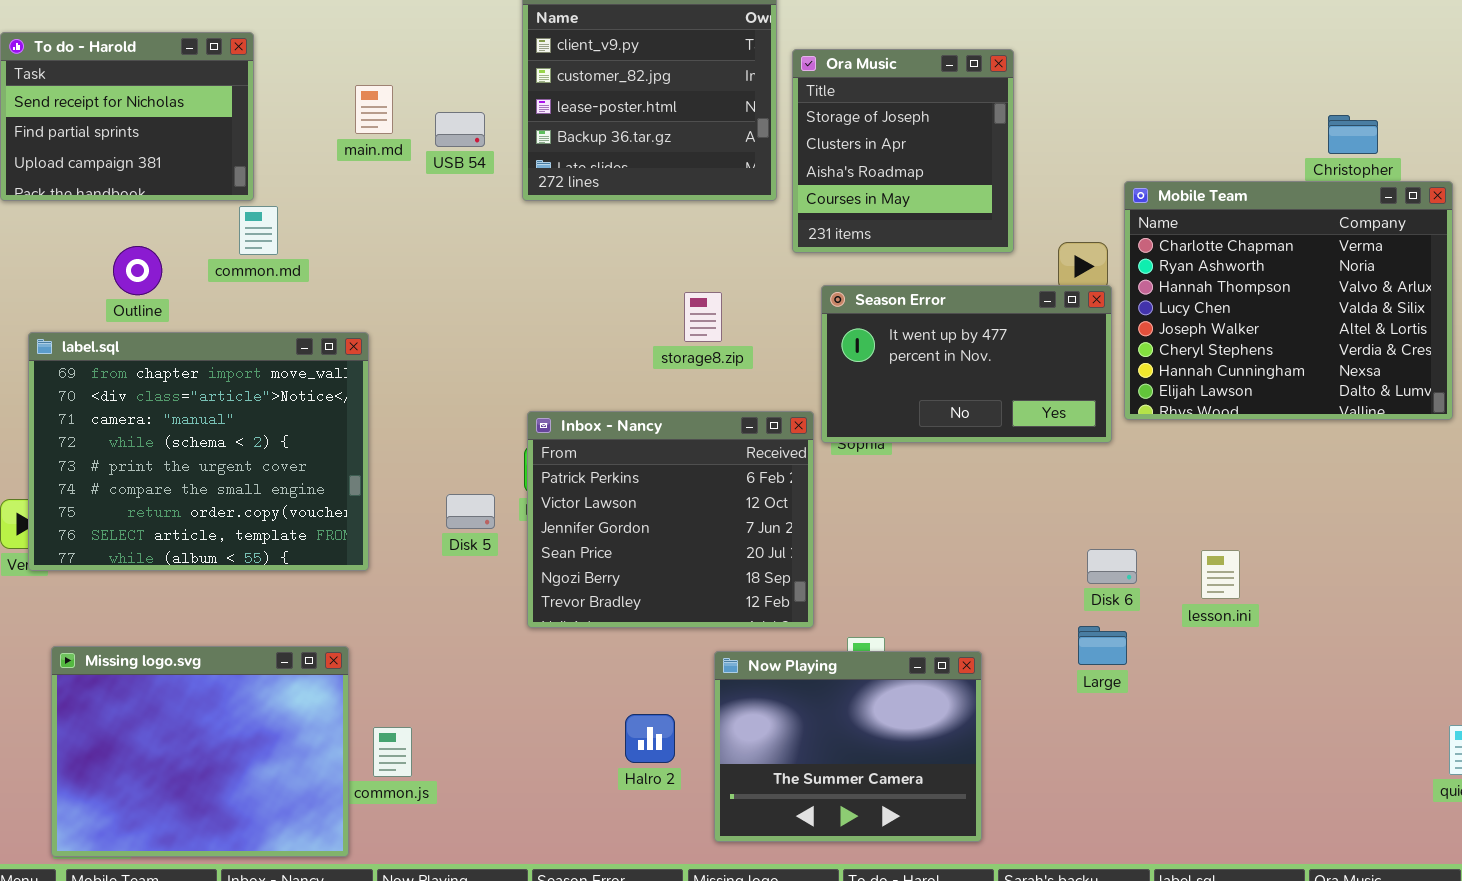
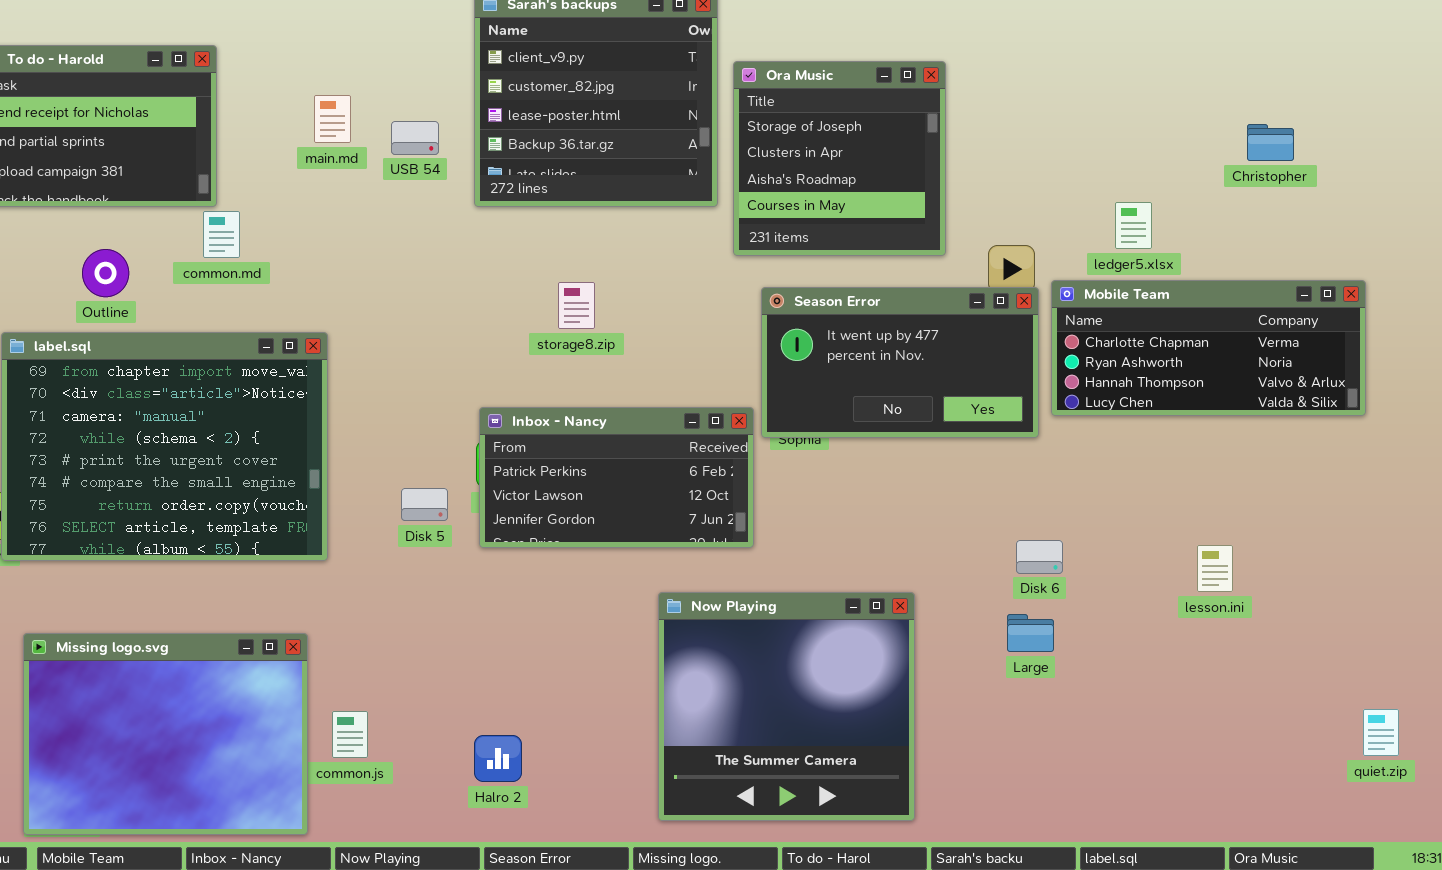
Mobile Team: [1124,181,1453,420] -> [1051,280,1366,416], resized
storage8.zip: [684,292,722,342] -> [558,282,595,329], moved
Inbox - Nancy: [527,411,814,628] -> [479,407,754,548], resized
lesson.ini: [1201,550,1240,599] -> [1197,545,1233,592], moved
Now Playing: [714,651,982,842] -> [658,592,915,821], resized
Halro 2: [625,714,675,763] -> [474,735,522,782], moved

